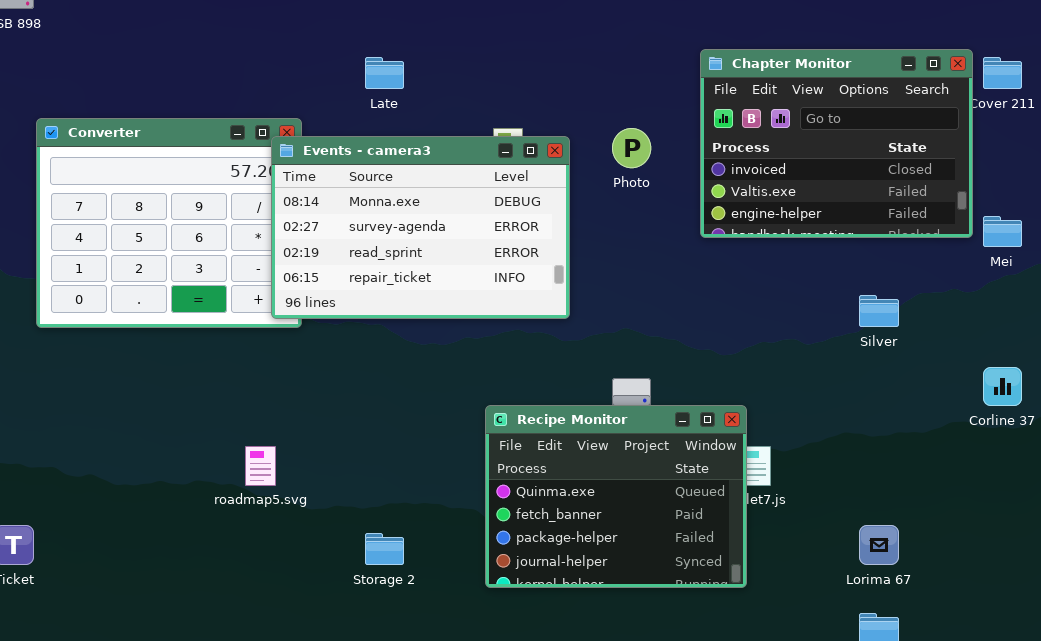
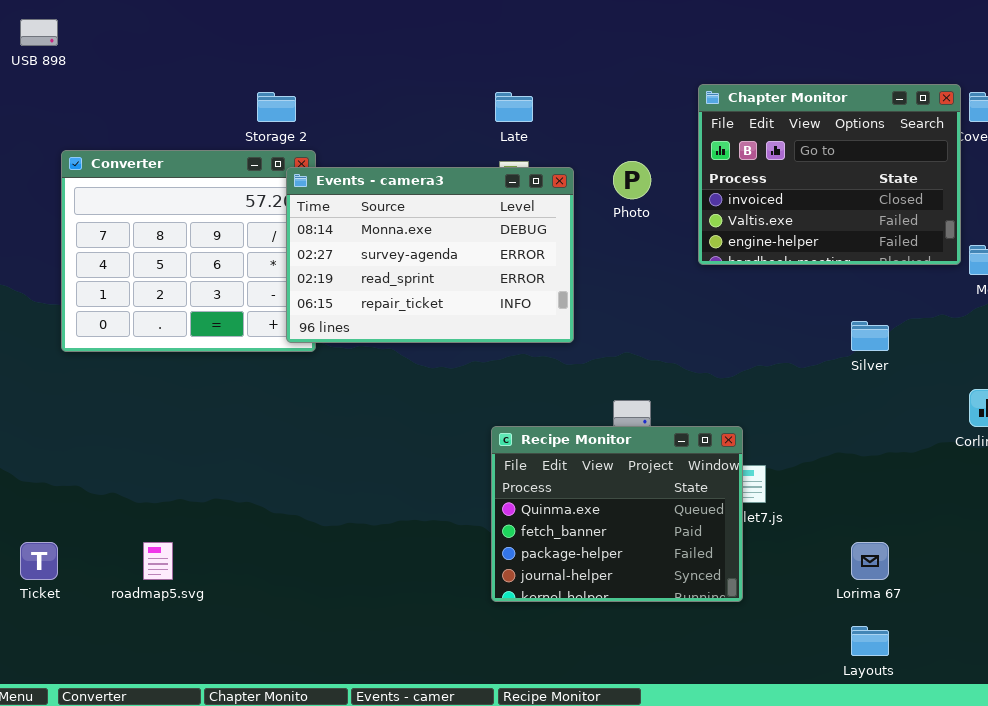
Late: [365,57,404,89] -> [495,92,533,122], moved
roadmap5.svg: [245,446,276,486] -> [143,542,173,580], moved
Storage 2: [365,533,404,565] -> [257,92,296,122], moved

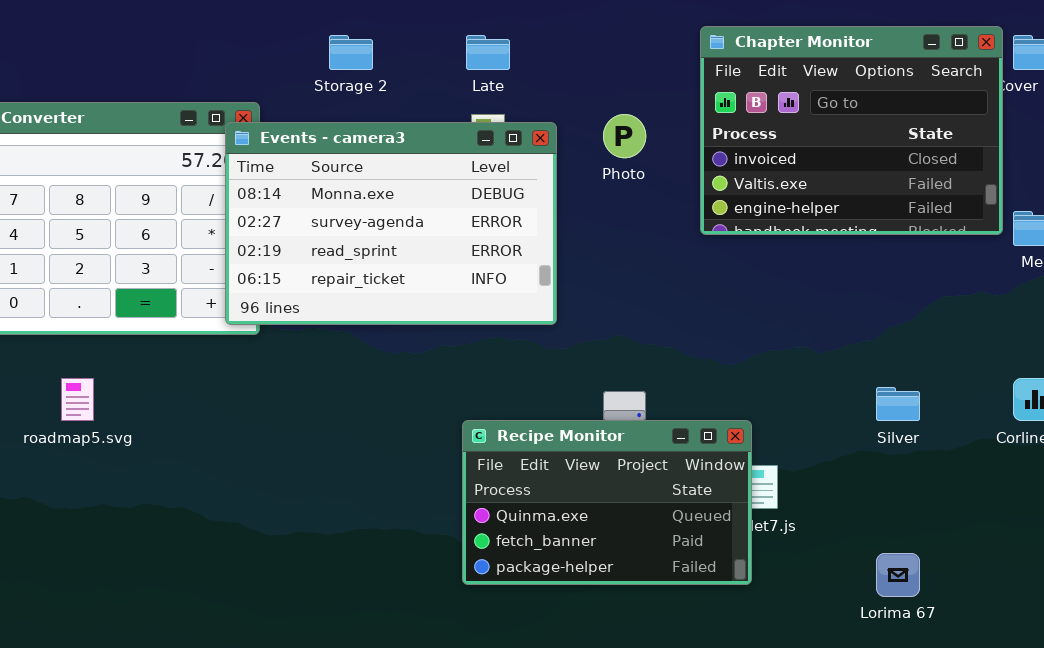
Storage 2: [257,92,296,122] -> [329,35,373,70], moved
Silver: [851,321,889,351] -> [876,387,920,421], moved
Recipe Monitor: [491,426,743,602] -> [462,420,752,585], resized
roadmap5.svg: [143,542,173,580] -> [61,378,94,421], moved

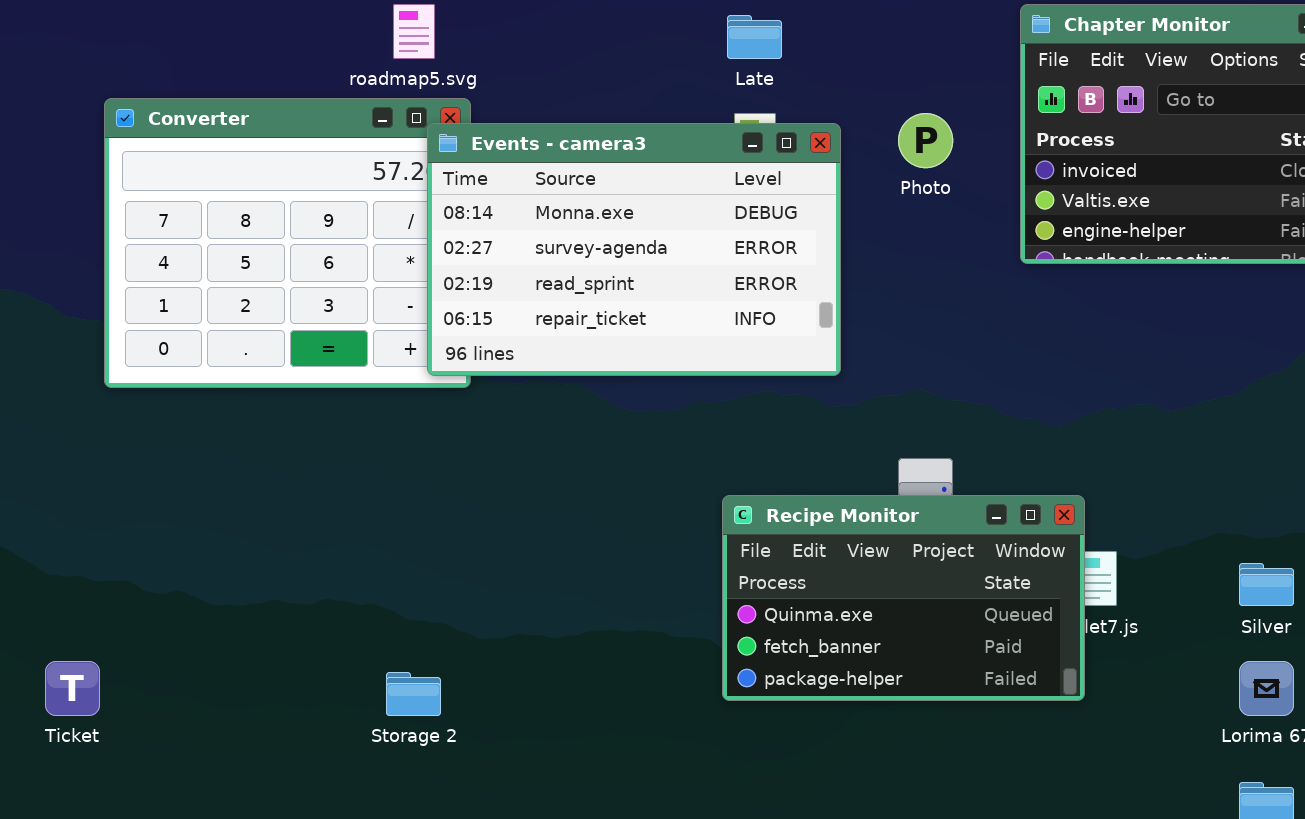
Storage 2: [329,35,373,70] -> [386,672,441,716], moved
roadmap5.svg: [61,378,94,421] -> [393,4,435,59], moved
Silver: [876,387,920,421] -> [1239,563,1294,606], moved

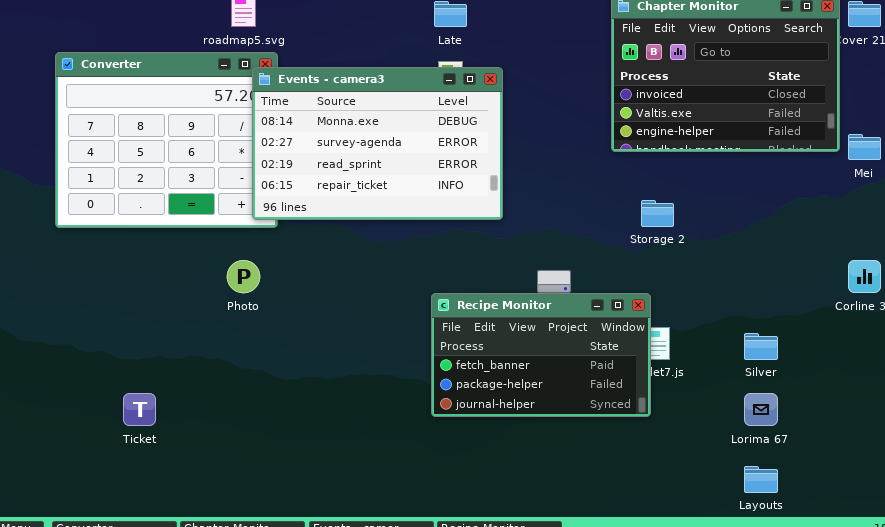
Photo: [898,113,953,168] -> [227,260,260,293], moved
Recipe Monitor: [722,495,1085,701] -> [431,293,651,417], scrolled down 1 row
Ticket: [45,661,100,716] -> [123,393,156,426], moved
Storage 2: [386,672,441,716] -> [641,200,674,227], moved

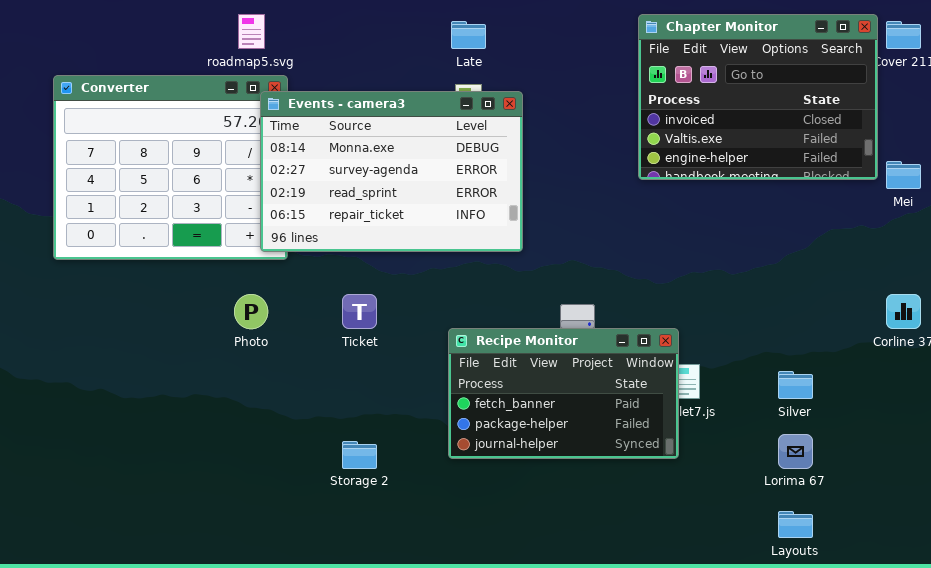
Storage 2: [641,200,674,227] -> [342,441,377,469], moved
Ticket: [123,393,156,426] -> [342,294,377,329], moved

